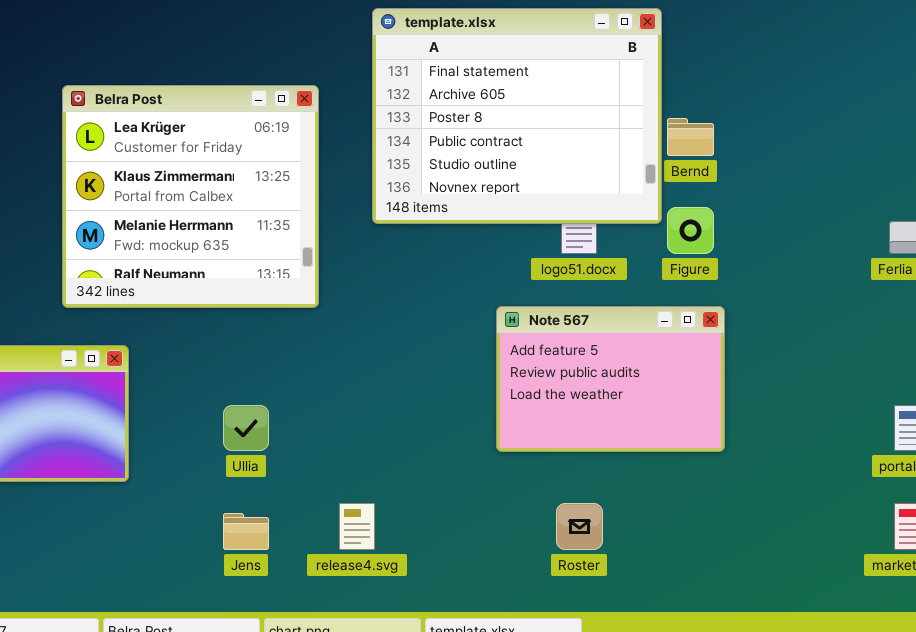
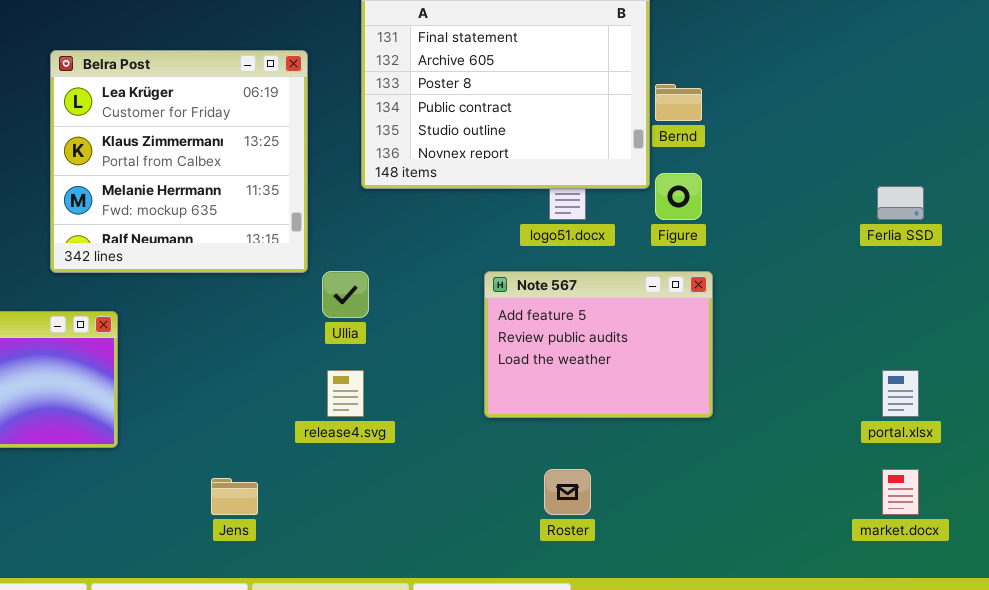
Ullia: [223,405,269,451] -> [322,271,369,318], moved
release4.svg: [339,503,375,550] -> [327,370,364,417], moved

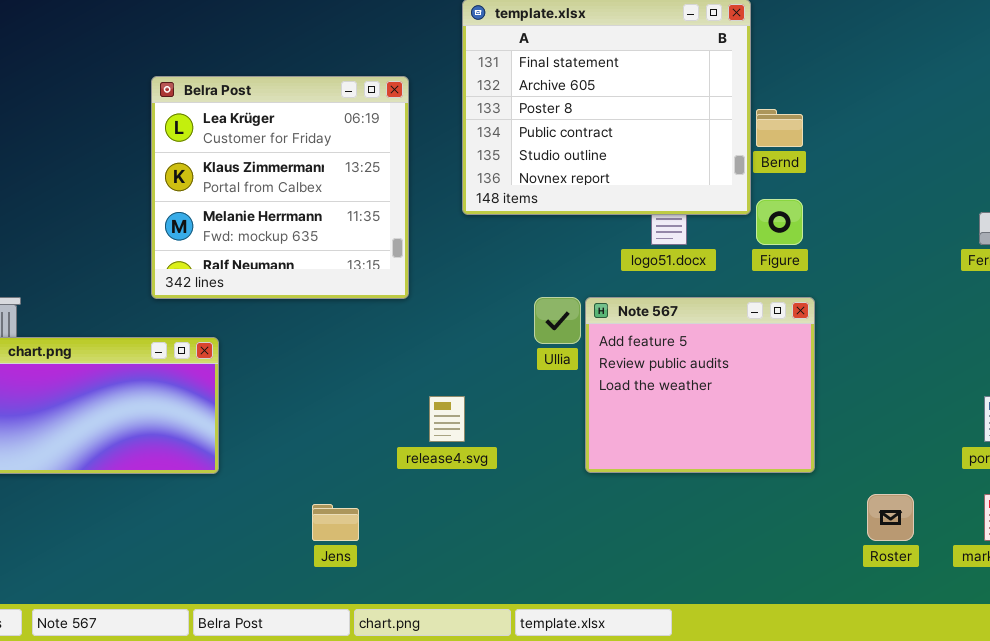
Ullia: [322,271,369,318] -> [534,297,581,344], moved
Note 567: [484,271,713,418] -> [585,297,815,473], resized
Roster: [544,469,591,515] -> [867,494,914,541], moved

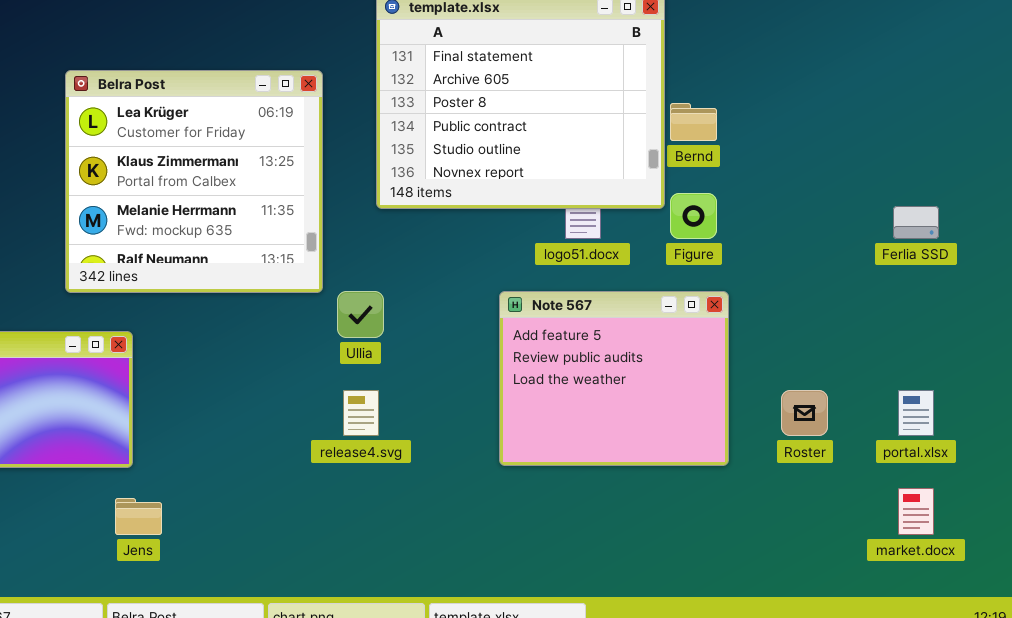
Ullia: [534,297,581,344] -> [337,291,384,338], moved
Roster: [867,494,914,541] -> [781,390,828,436], moved
Jens: [312,504,359,541] -> [115,498,162,535], moved

